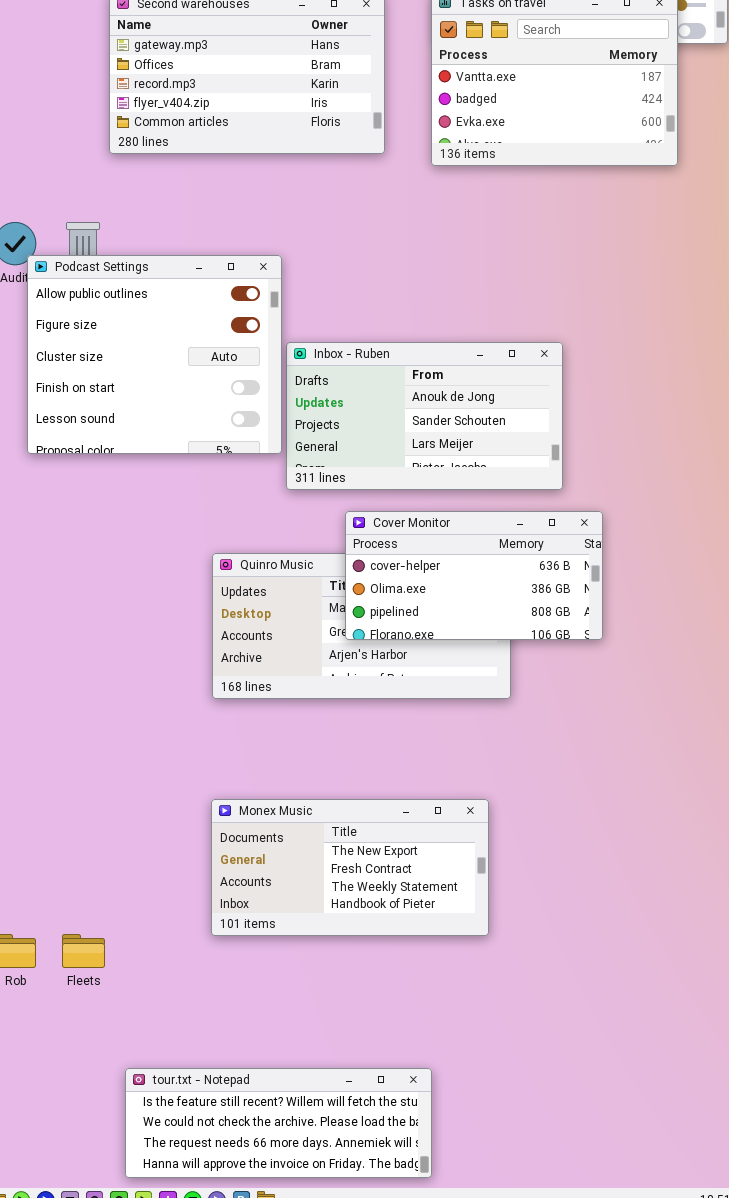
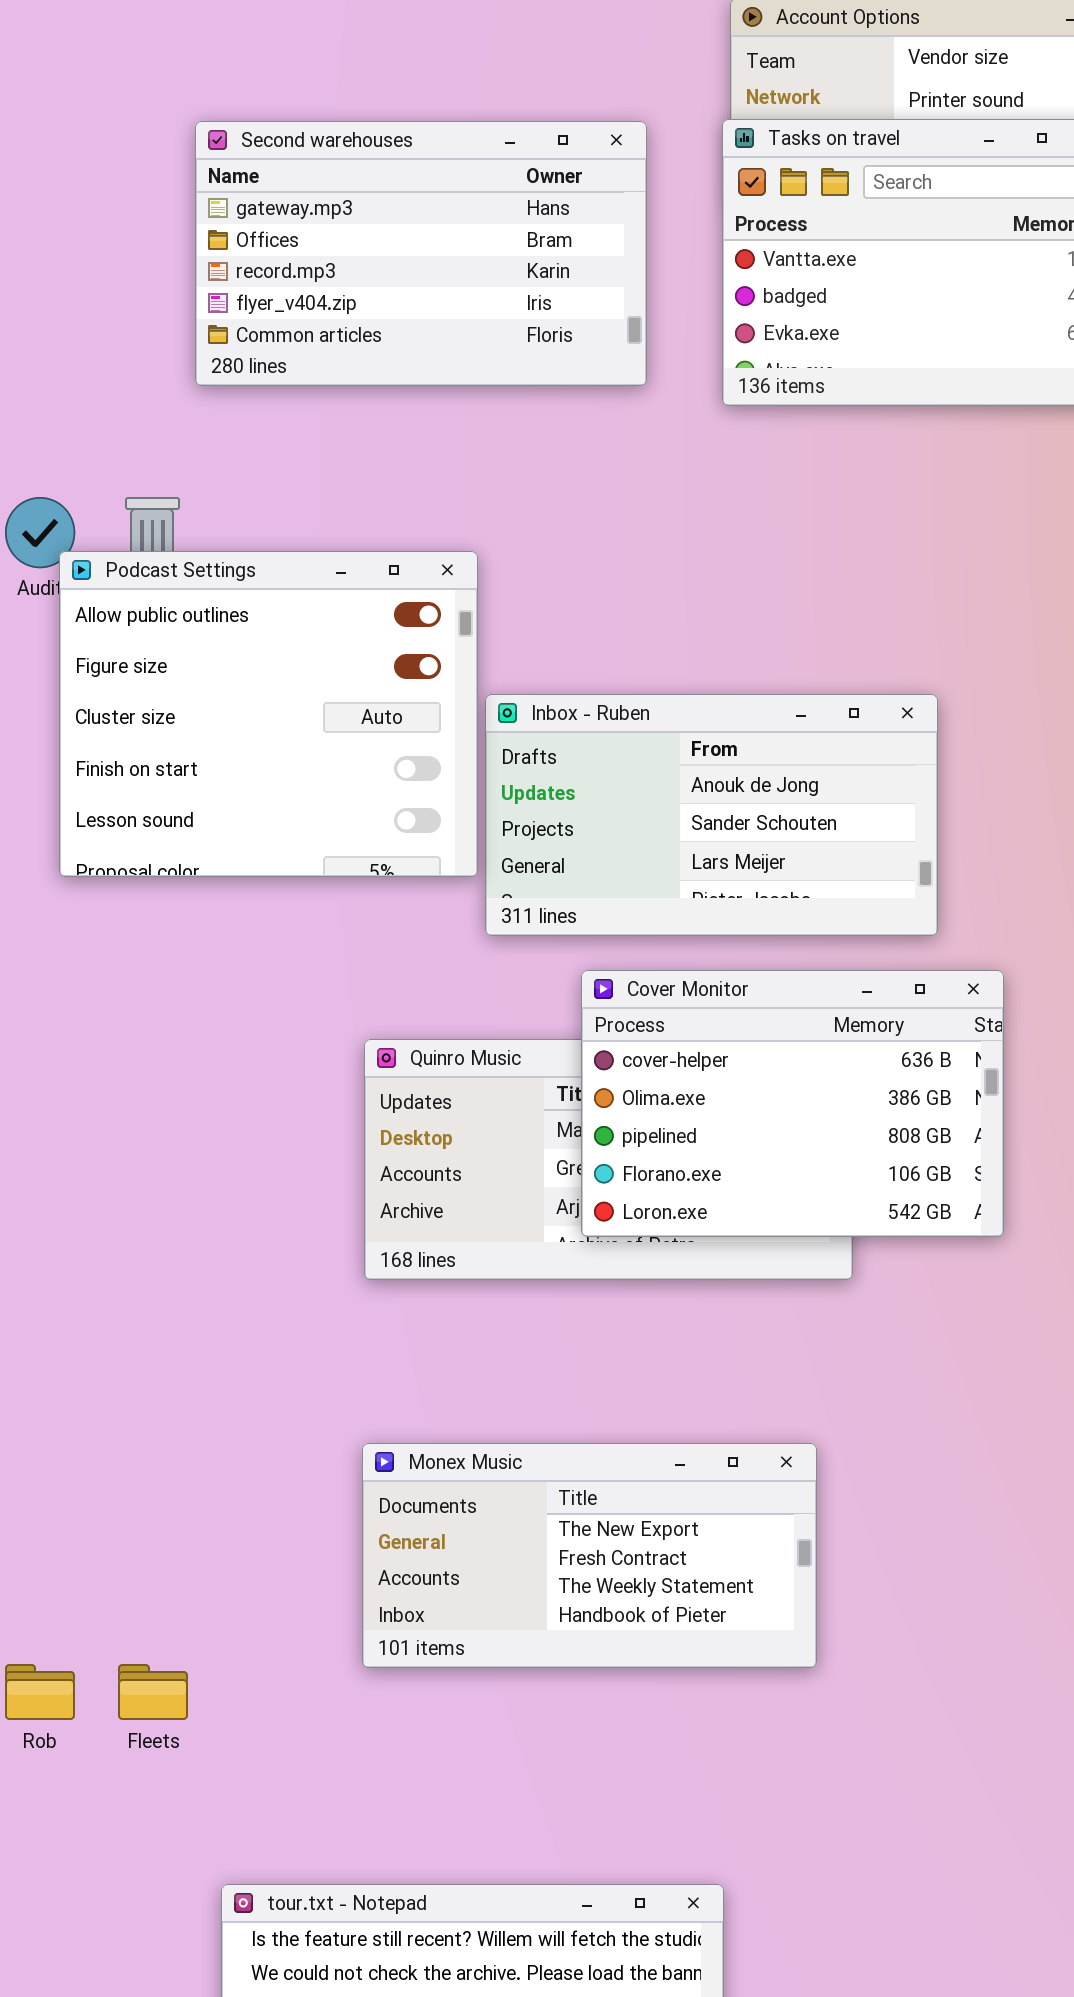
Cover Monitor: [345,511,603,640] -> [581,970,1004,1237], resized

